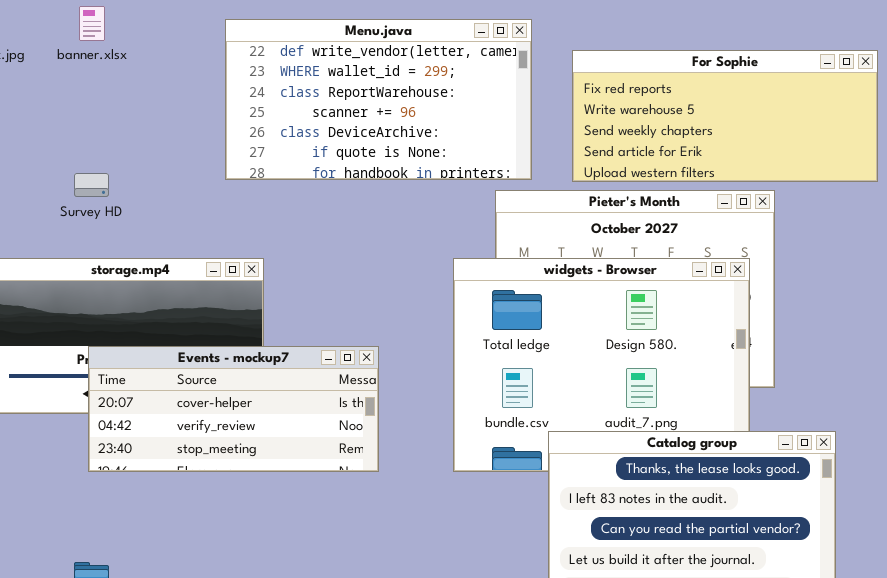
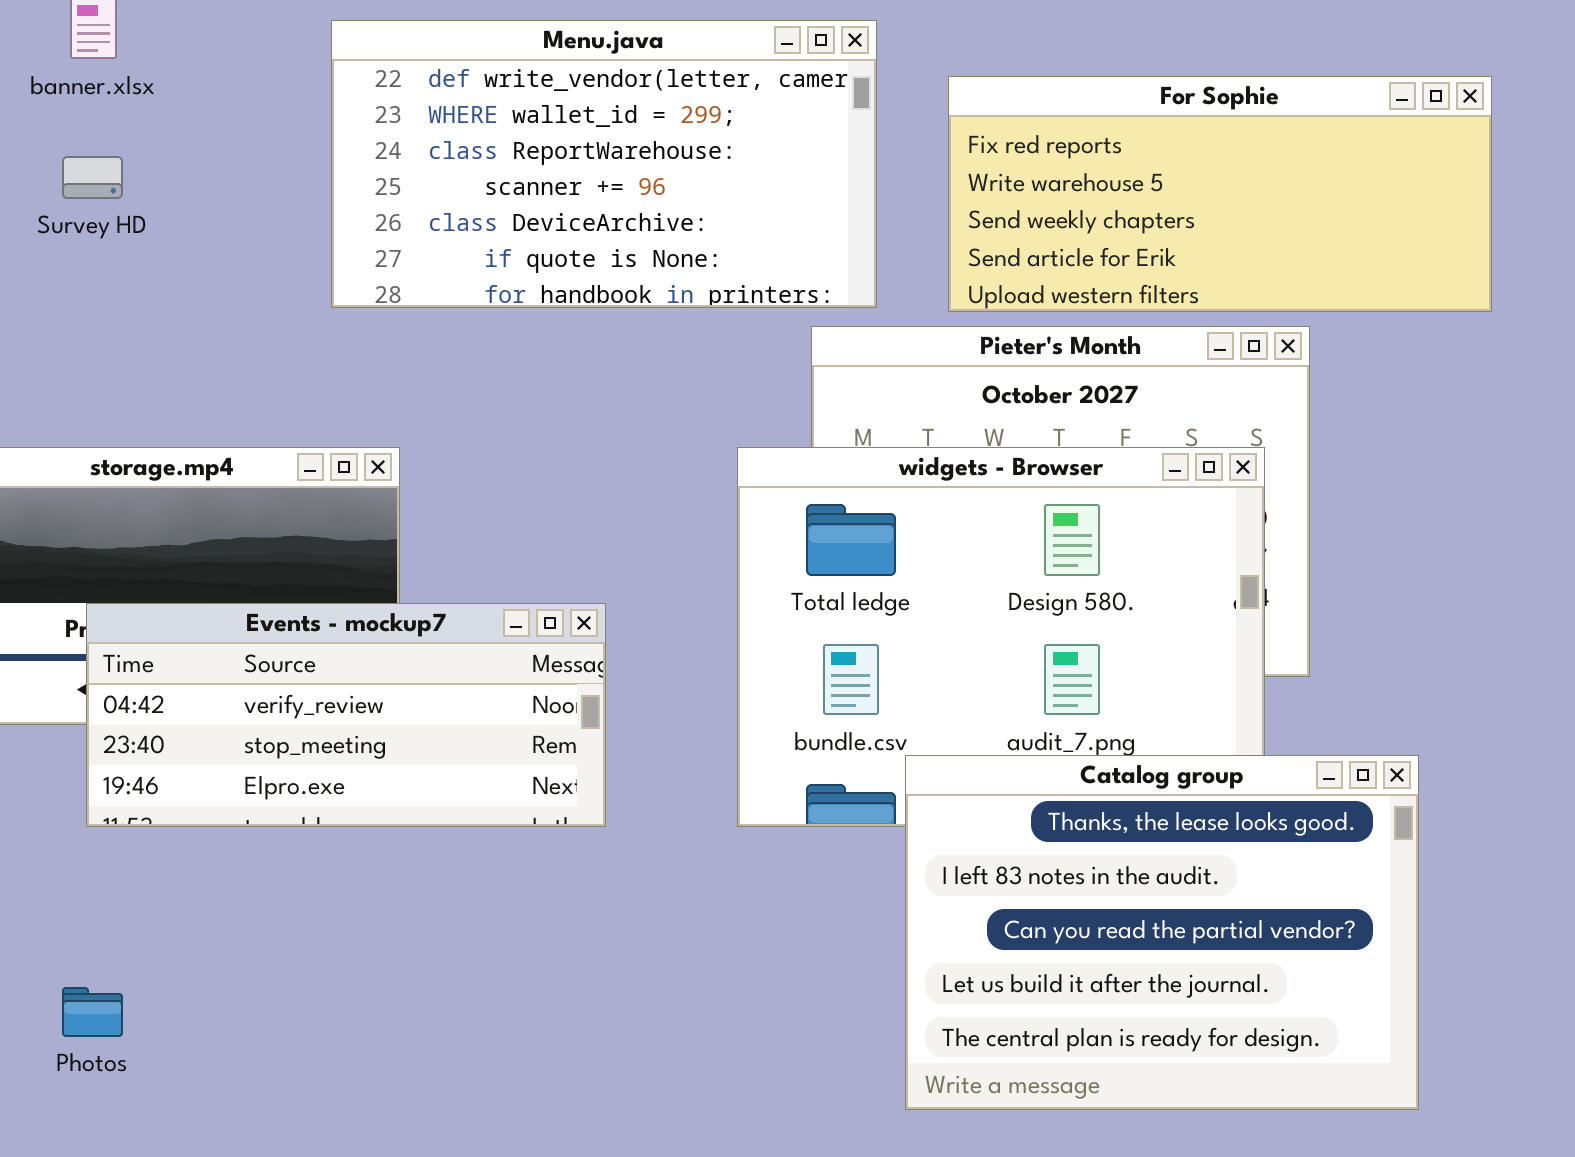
Survey HD: [74,173,109,197] -> [62,156,123,199], moved
Events - mockup7: [88,346,379,472] -> [86,603,606,827], scrolled down 1 row

